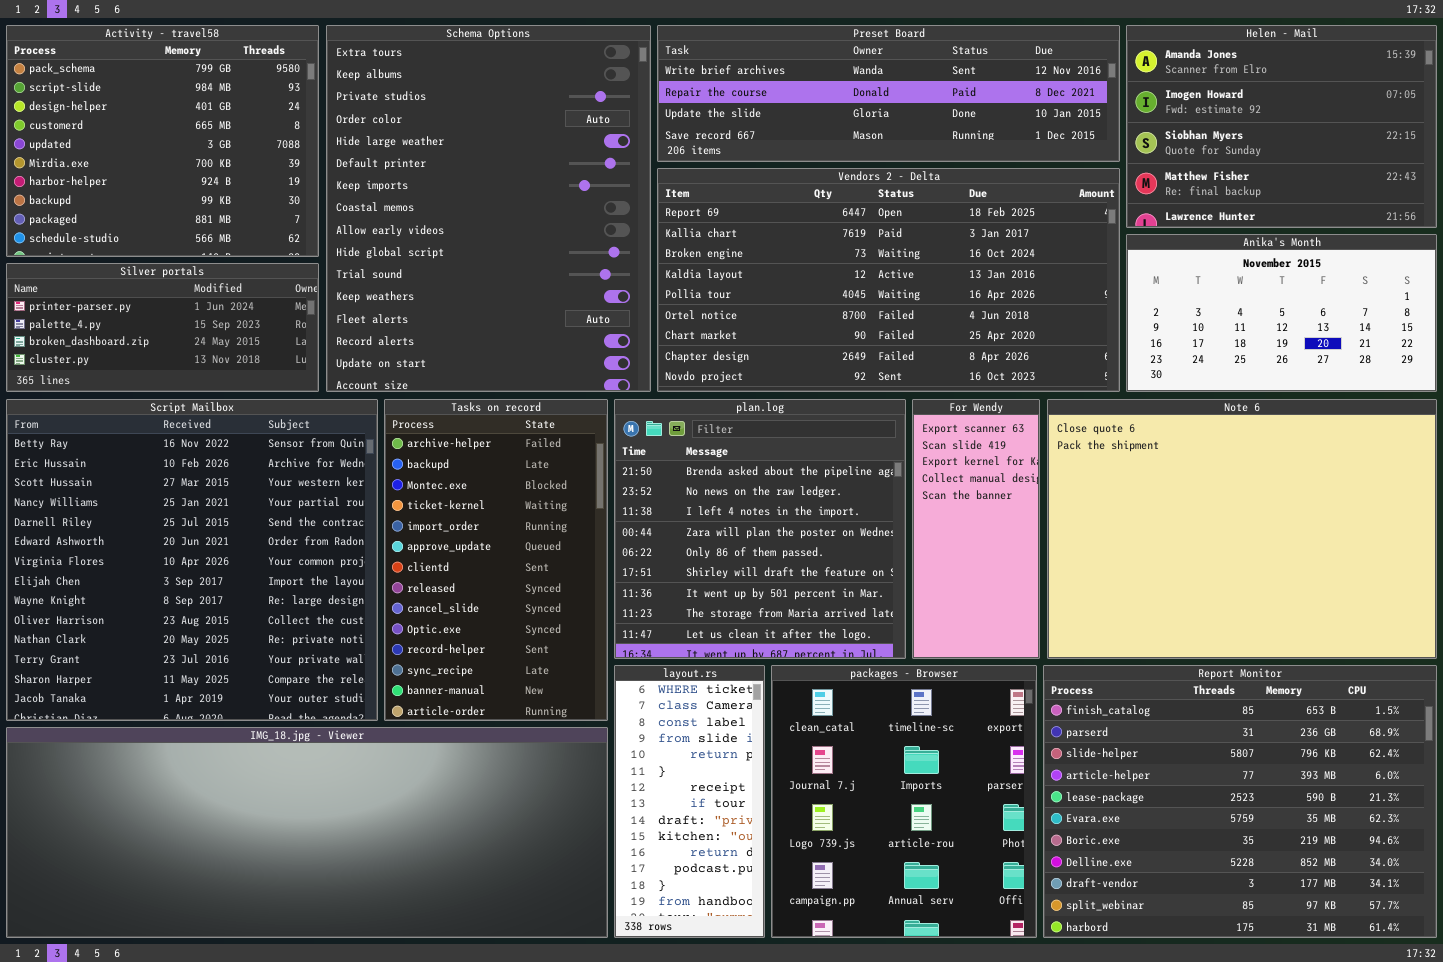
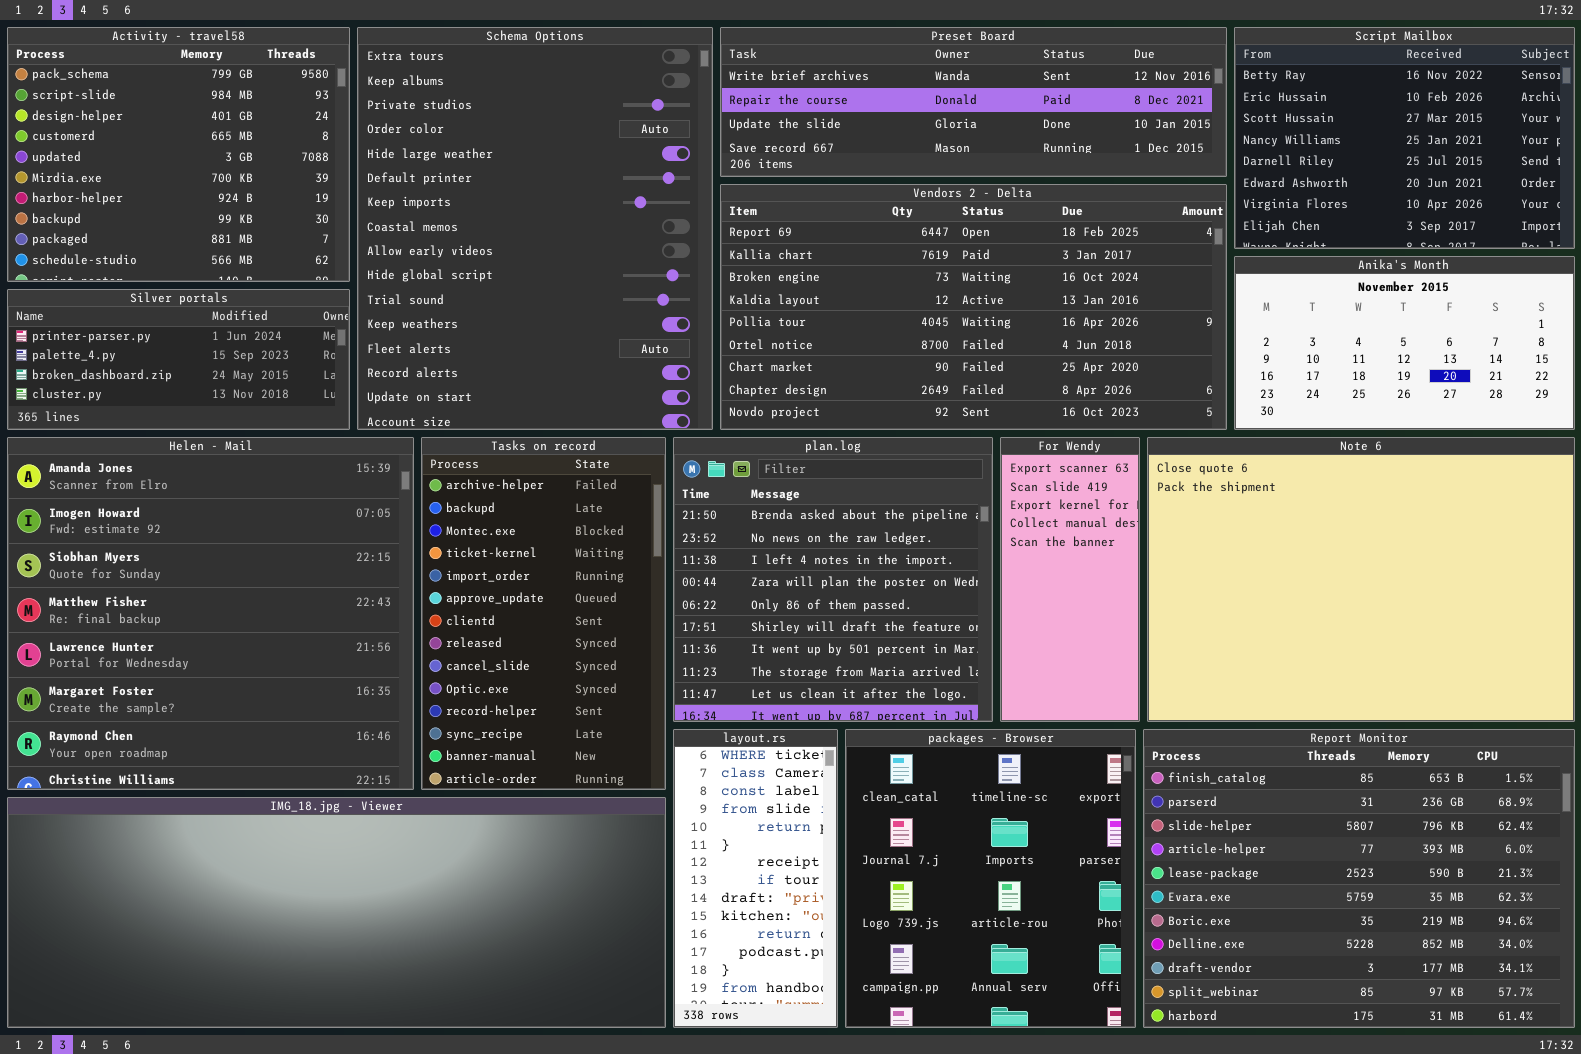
Helen - Mail: [1126,25,1437,228] -> [7,437,414,790], moved, resized
Script Mailbox: [6,399,378,721] -> [1234,27,1575,249], moved, resized

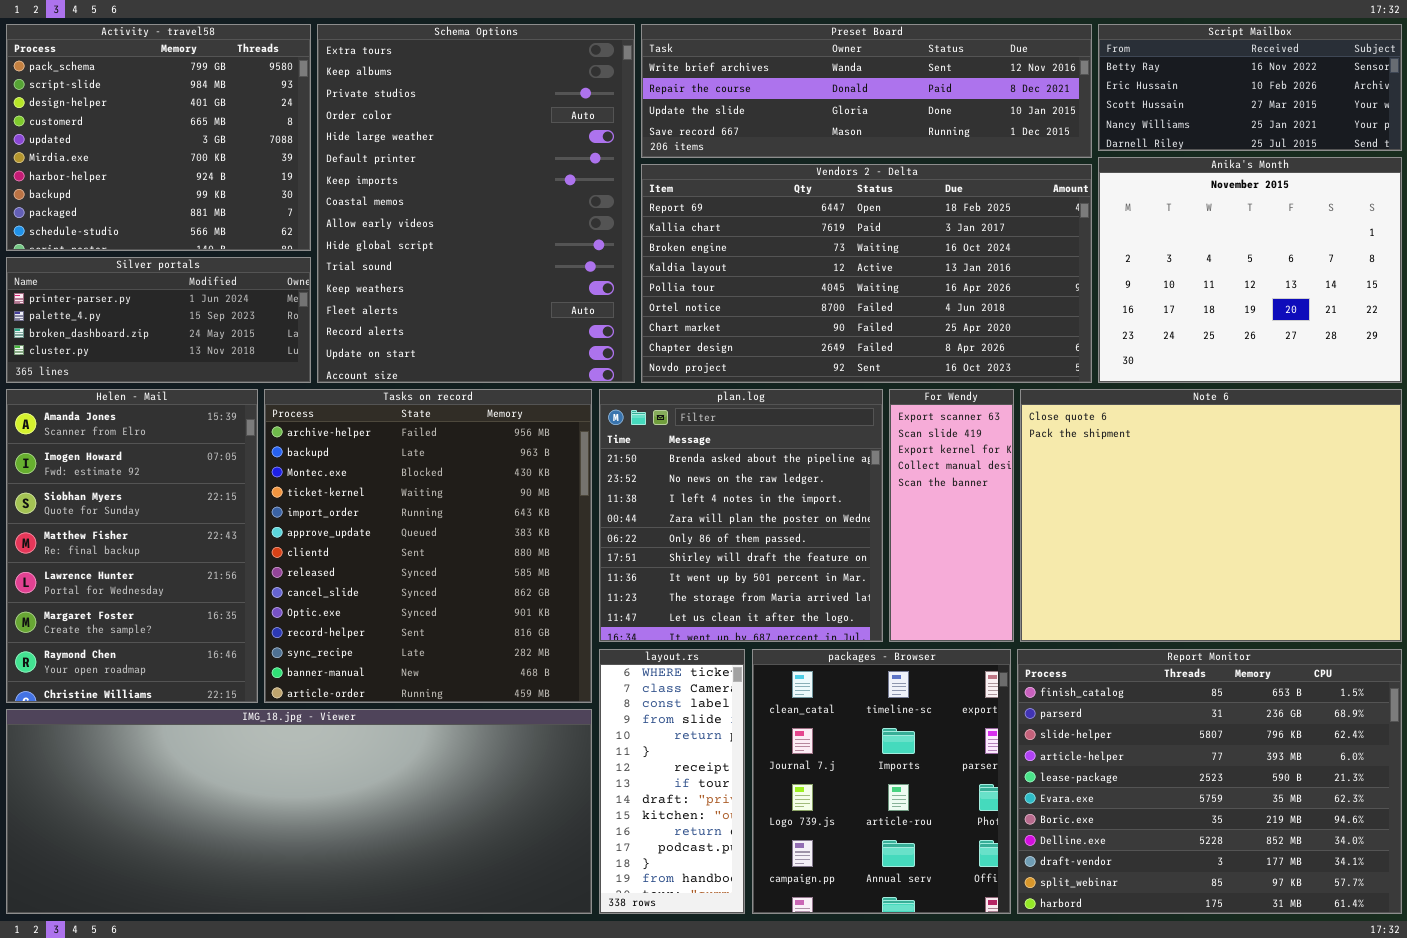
Script Mailbox: [1234,27,1575,249] -> [1098,24,1402,151], resized
Anika's Month: [1234,256,1575,430] -> [1098,157,1402,383], resized
Helen - Mail: [7,437,414,790] -> [6,389,258,703], resized
Tasks on record: [421,437,666,790] -> [264,389,592,703], resized

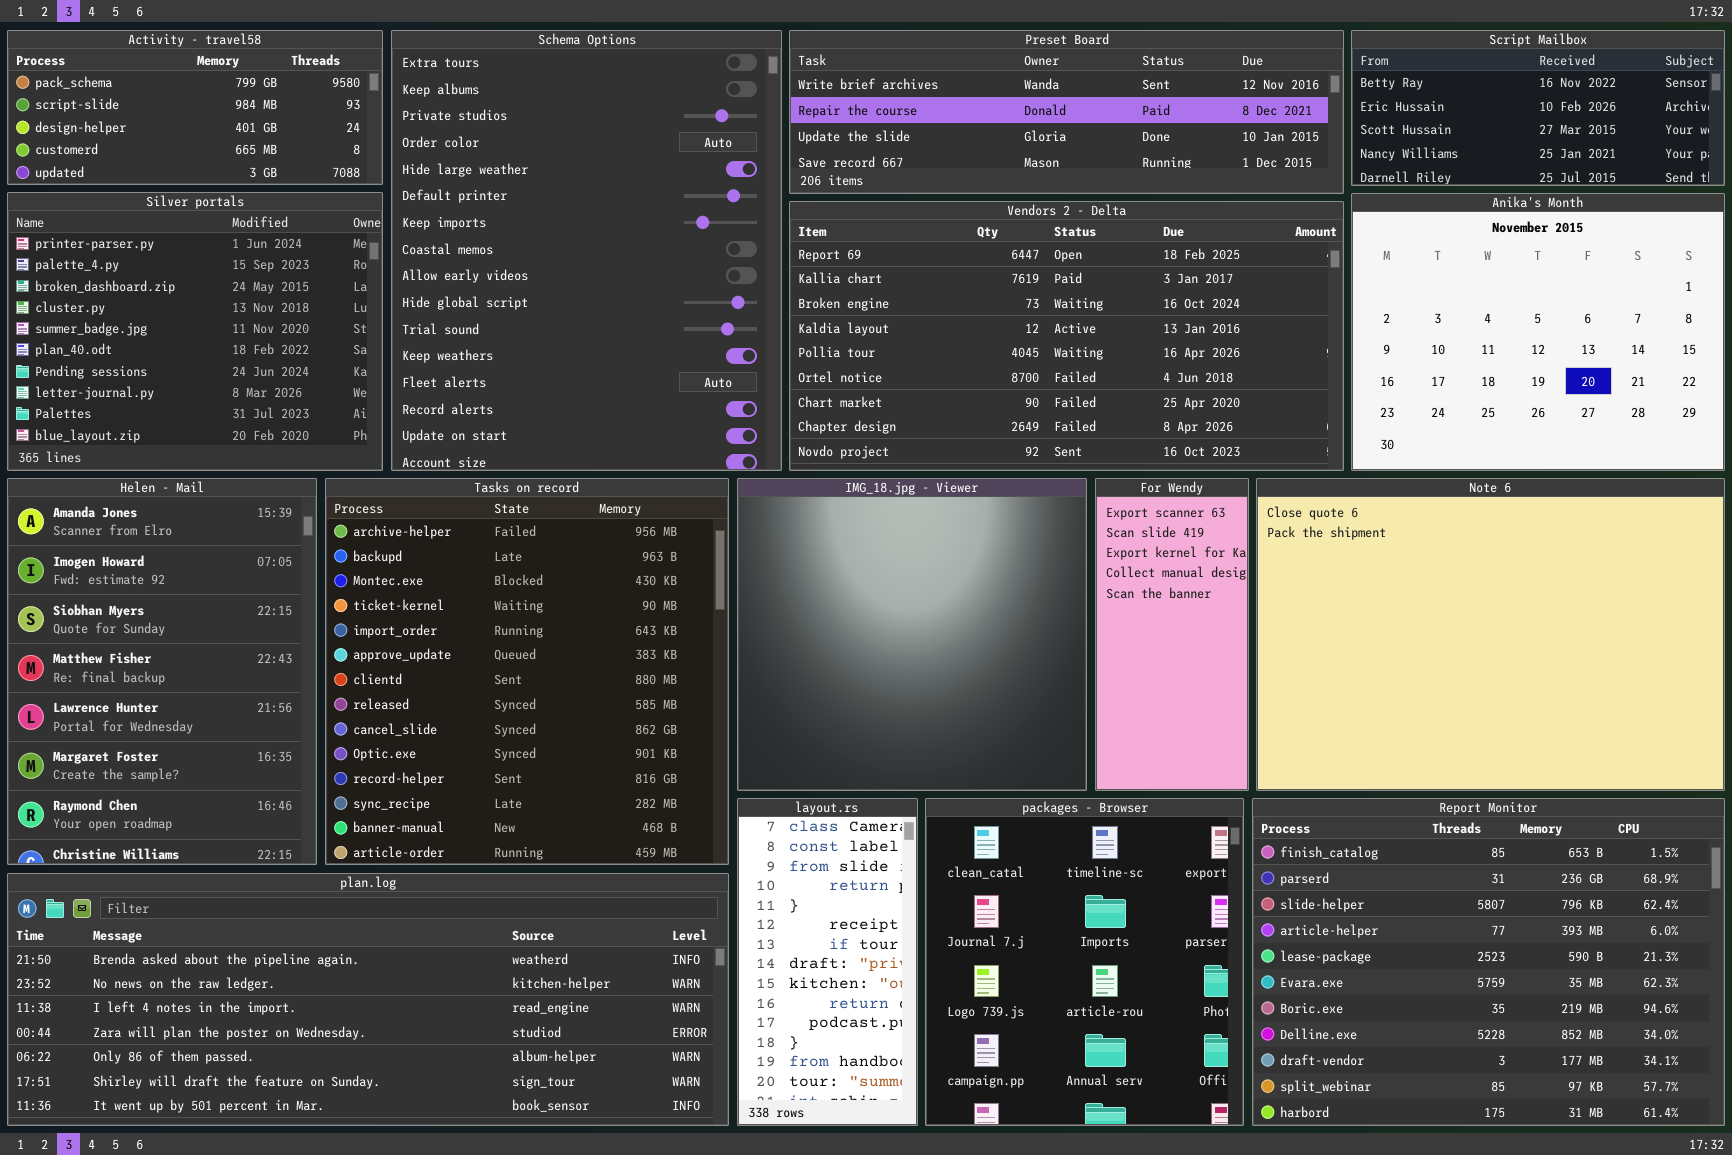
Activity - travel58: [6,24,311,251] -> [7,30,383,185], resized
Silver portals: [6,257,311,383] -> [7,192,383,471], resized
plan.log: [599,389,883,642] -> [7,873,729,1126], moved, resized
layout.rs: [599,649,745,914] -> [737,798,918,1126], scrolled down 1 row
IMG_18.jpg - Viewer: [6,709,592,914] -> [737,478,1087,791], moved, resized

